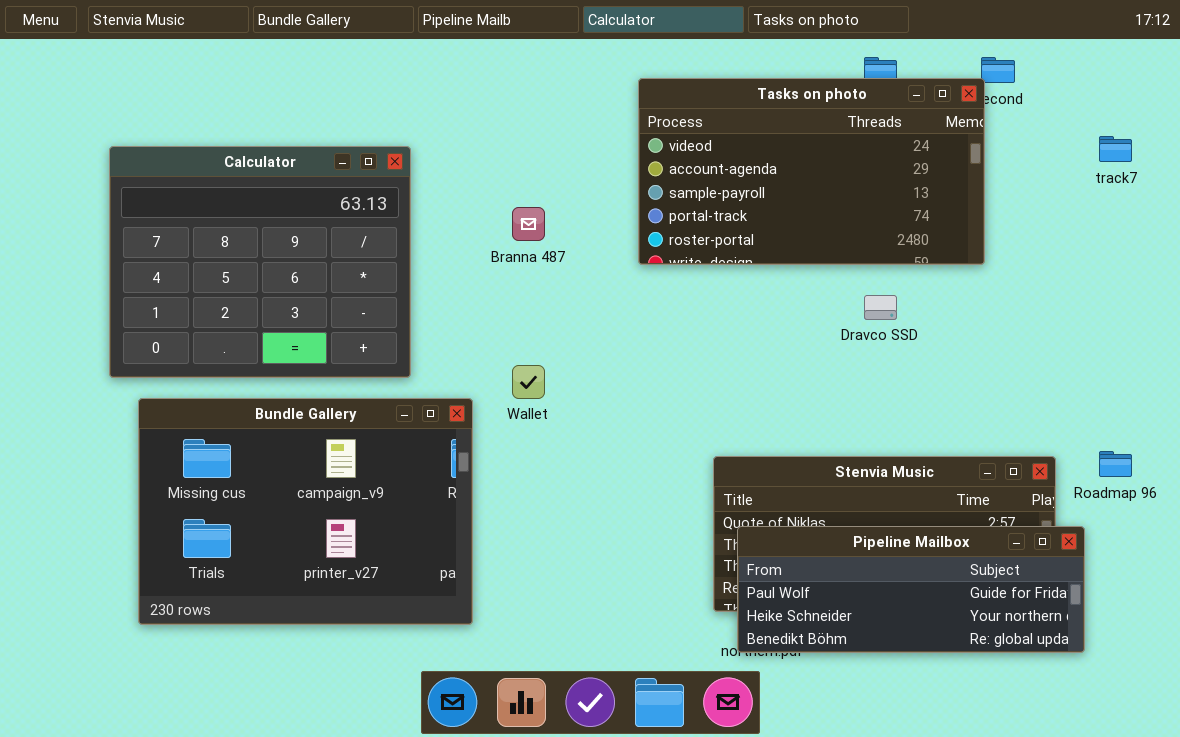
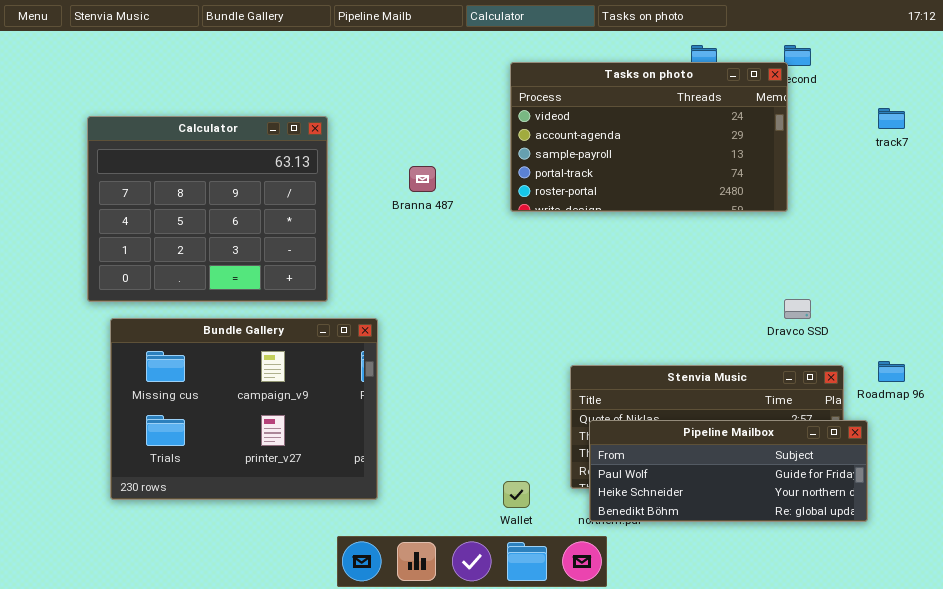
Dravco SSD: [864,295,897,320] -> [784,299,811,319], moved
Wallet: [512,365,545,399] -> [503,481,530,508], moved

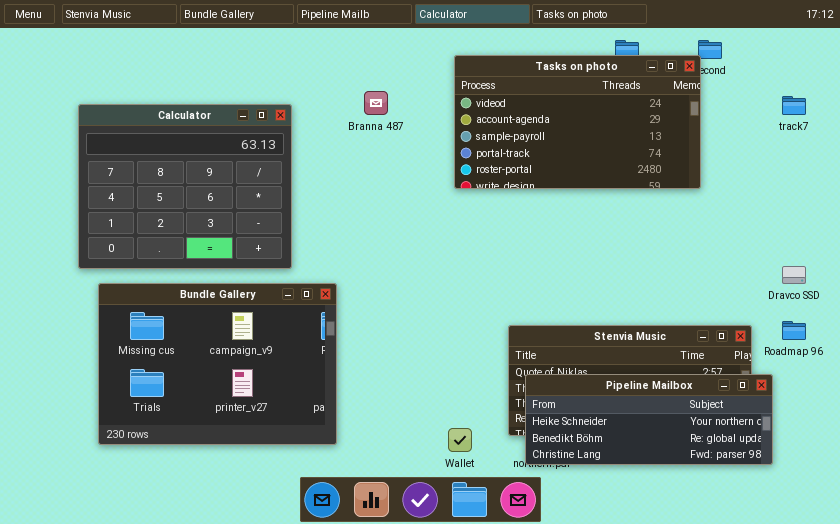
Branna 487: [409,166,436,192] -> [364,91,388,115], moved
Dravco SSD: [784,299,811,319] -> [782,266,806,284], moved
Pipeline Mailbox: [589,420,868,522] -> [525,374,773,465], scrolled down 1 row

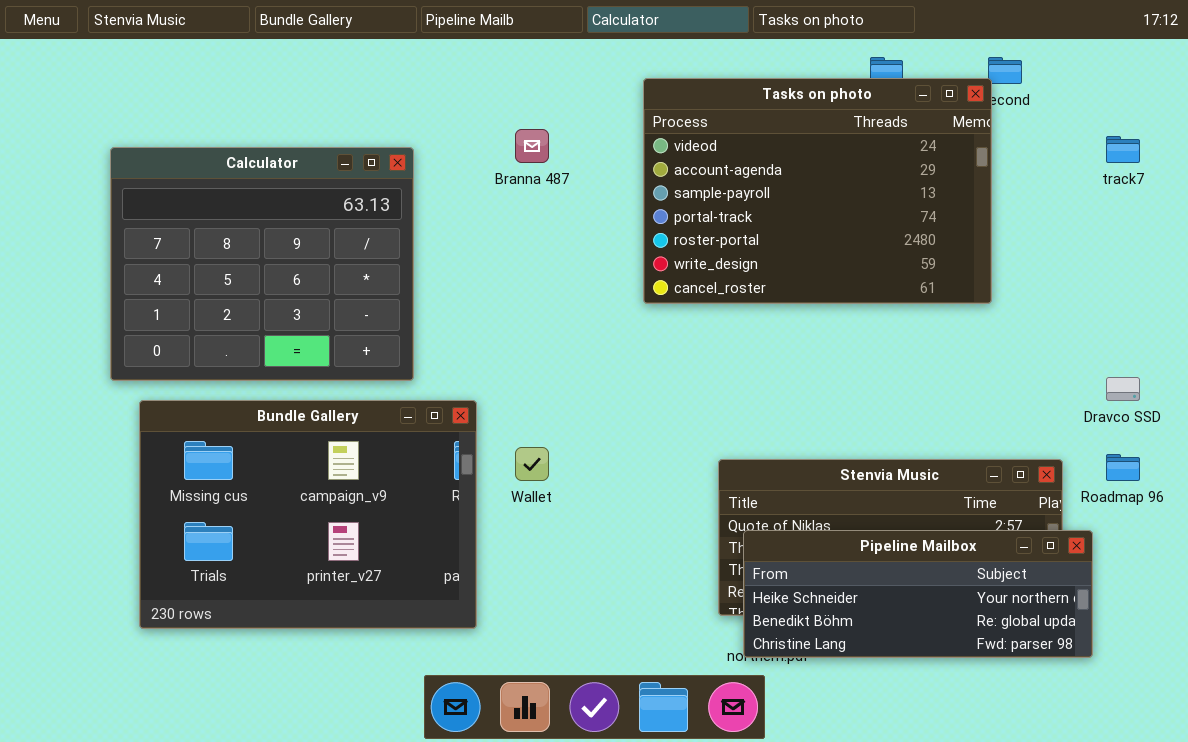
Tasks on photo: [454,55,701,189] -> [643,78,992,304], resized
Wallet: [448,428,472,452] -> [515,447,549,481], moved

